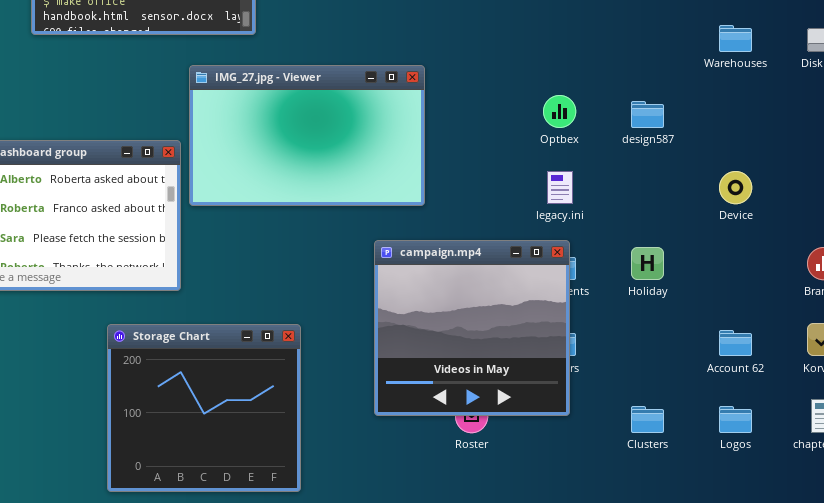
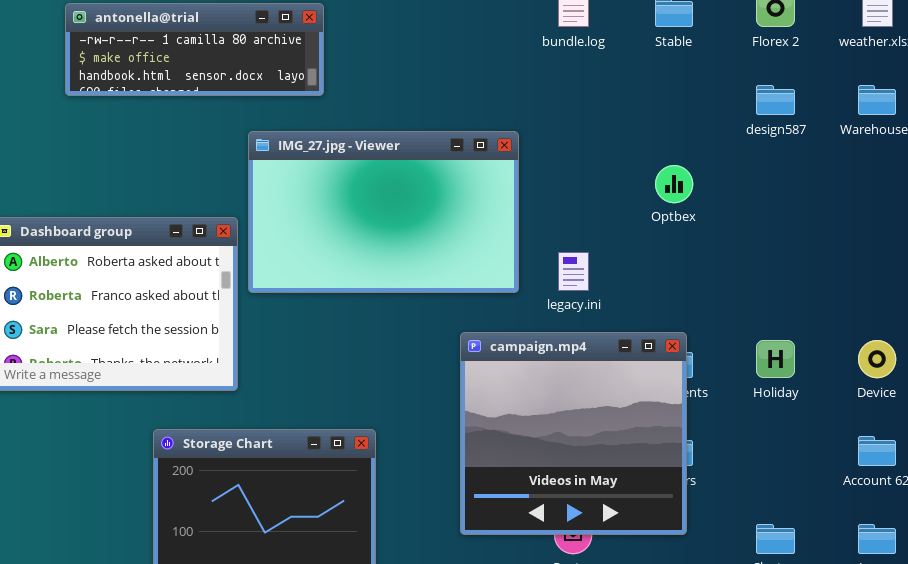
design587: [631,101,664,128] -> [756,85,795,115], moved
legacy.ini: [547,171,573,204] -> [558,252,589,291], moved
Device: [719,171,752,204] -> [858,340,896,378], moved

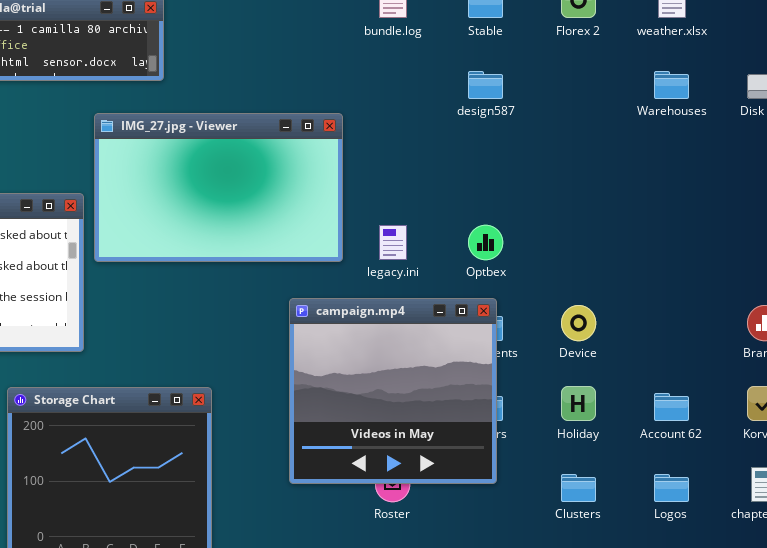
design587: [756,85,795,115] -> [468,71,503,99], moved
Optbex: [655,165,693,203] -> [468,225,503,260], moved
Holiday: [756,340,795,378] -> [561,386,596,421], moved
Device: [858,340,896,378] -> [561,305,596,341], moved

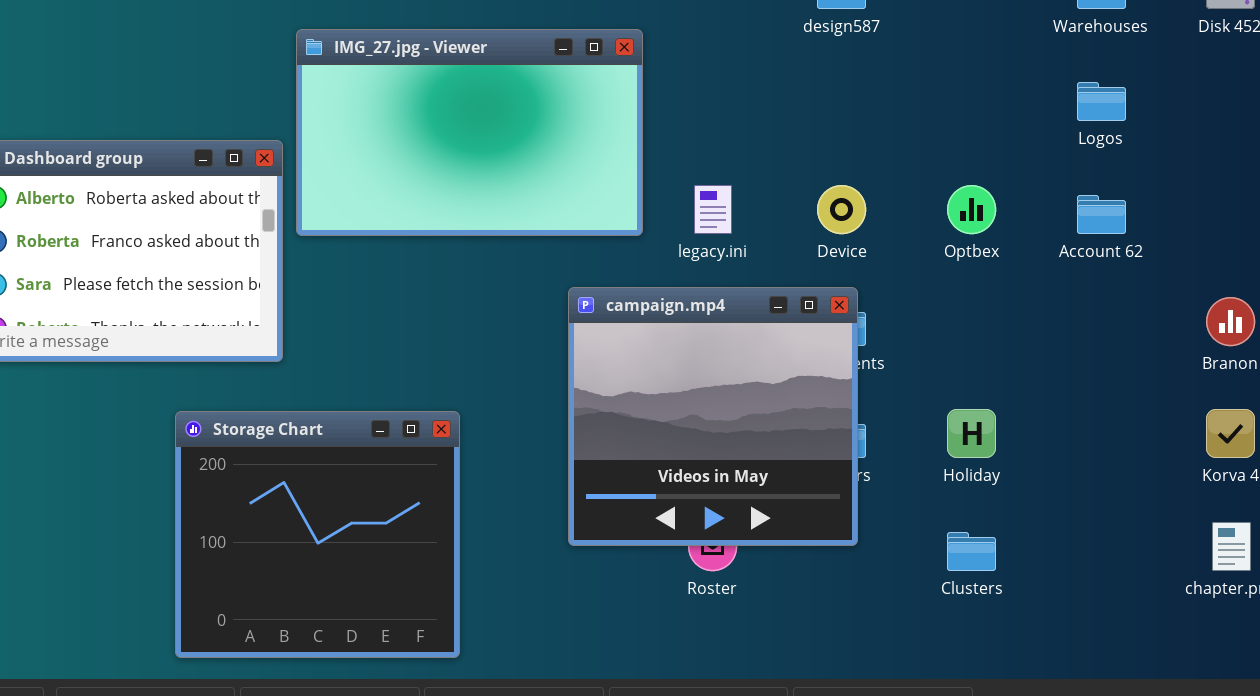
Optbex: [468,225,503,260] -> [947,185,996,234], moved
Device: [561,305,596,341] -> [817,185,866,234], moved
Account 62: [654,393,689,421] -> [1077,195,1126,234], moved
Logos: [654,474,689,502] -> [1077,82,1126,121], moved

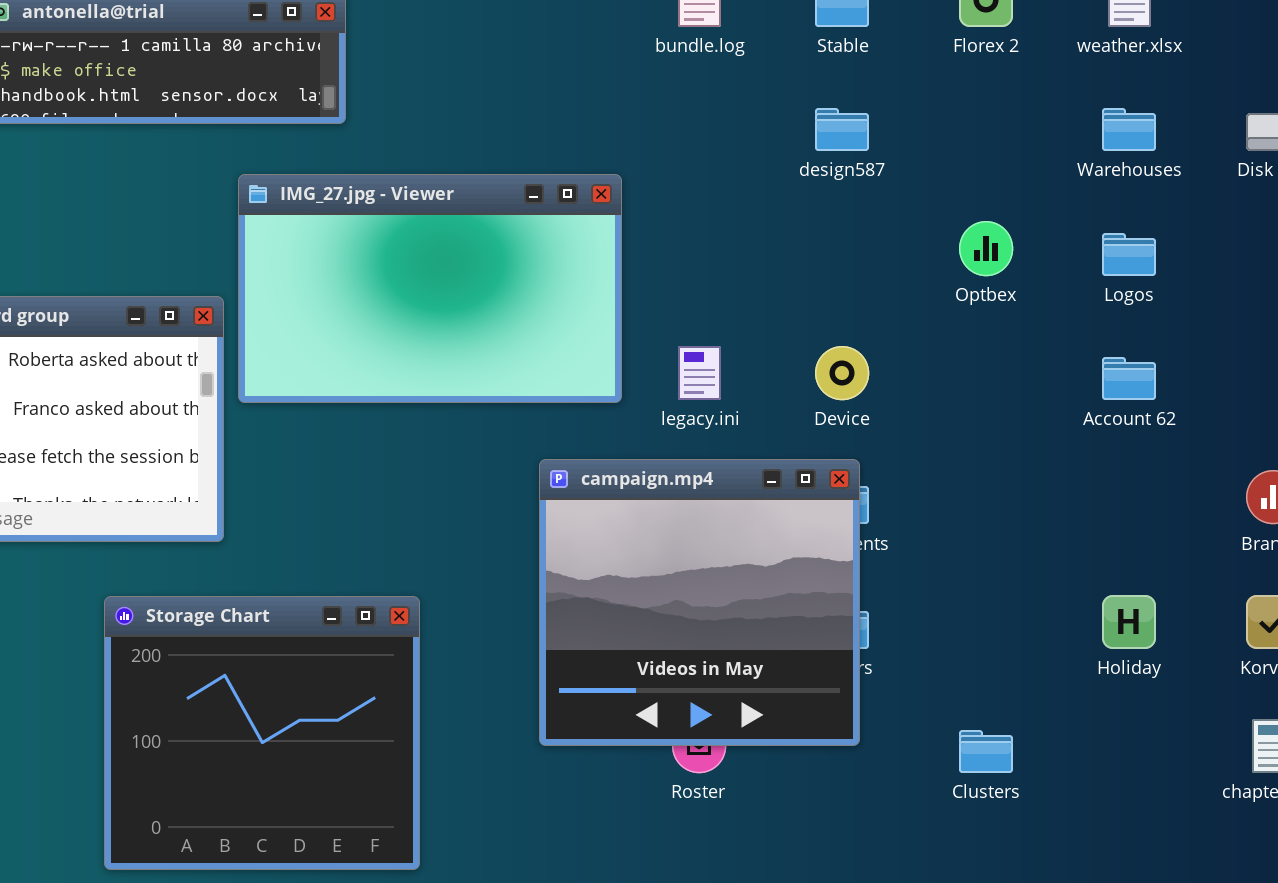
Optbex: [947,185,996,234] -> [959,221,1013,276], moved
Holiday: [947,409,996,458] -> [1102,595,1156,649], moved

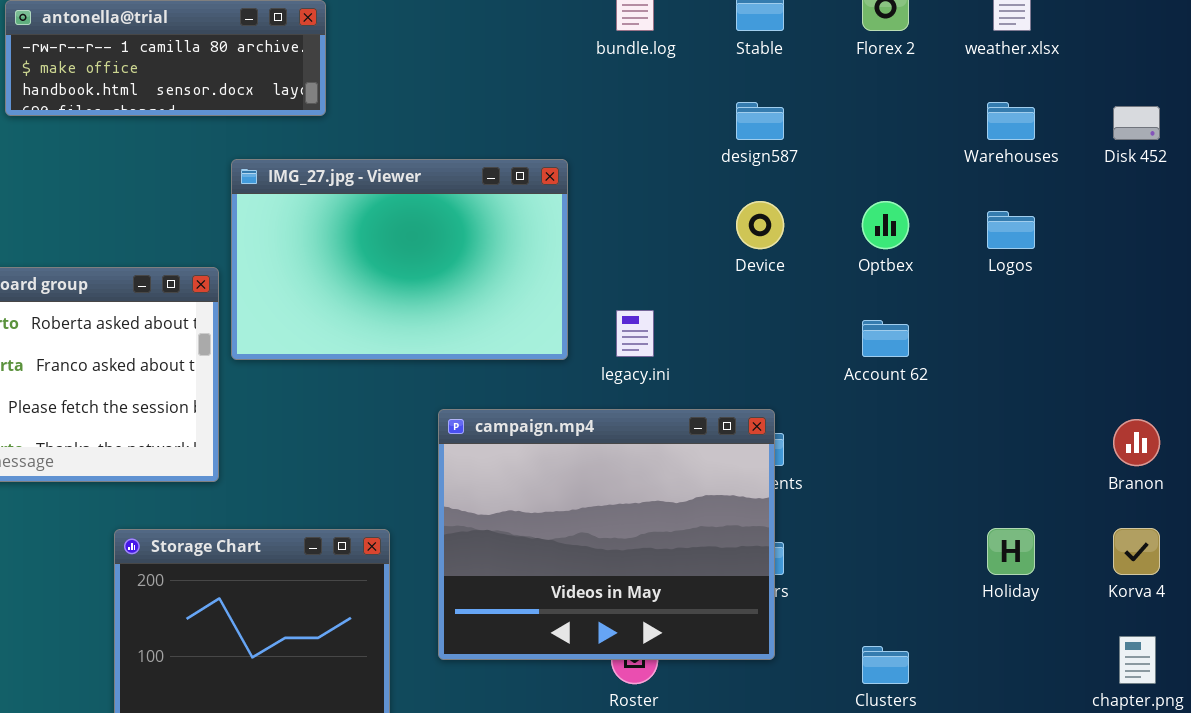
Device: [815,346,869,400] -> [736,201,784,249], moved
Account 62: [1102,357,1156,400] -> [862,320,909,357], moved
campaign.mp4: [539,459,860,746] -> [438,409,775,660], resized

